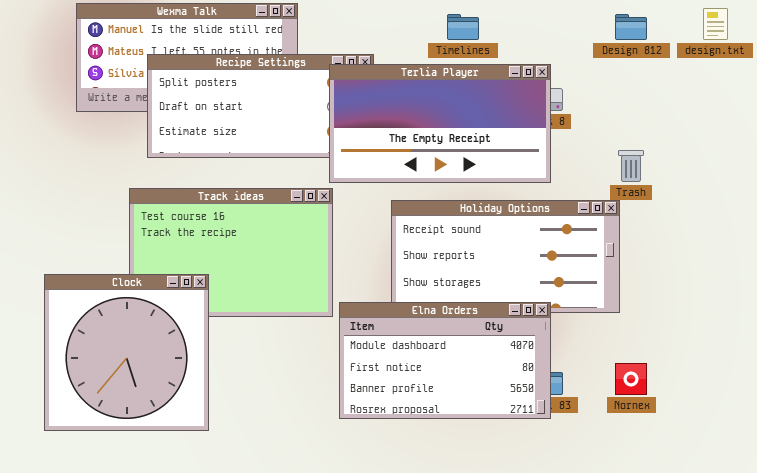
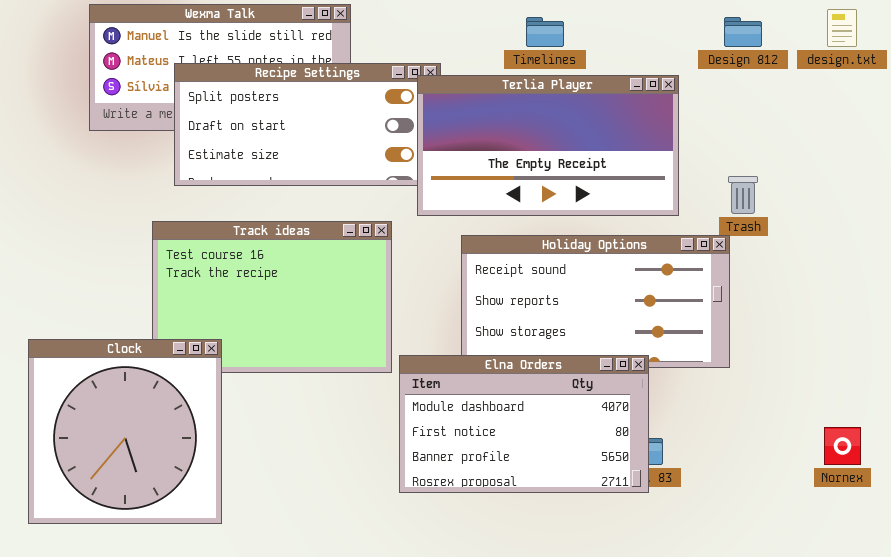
Terlia Player: [329,64,551,183] -> [417,75,679,216], moved
Clock: [44,274,209,431] -> [28,339,222,524], moved
Nornex: [615,363,647,395] -> [824,427,861,465], moved

